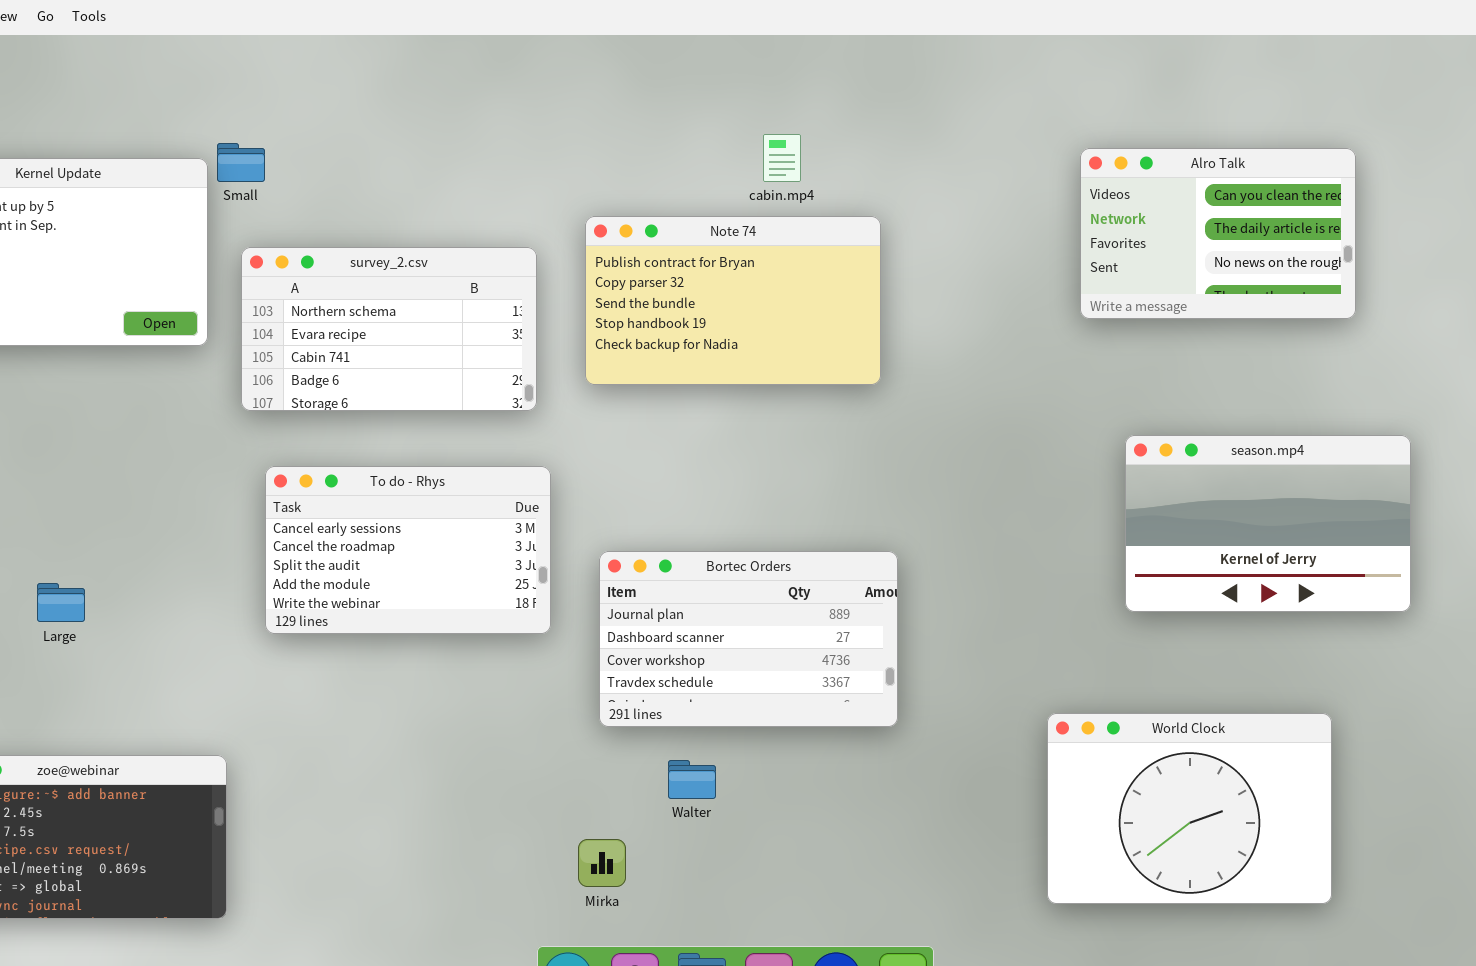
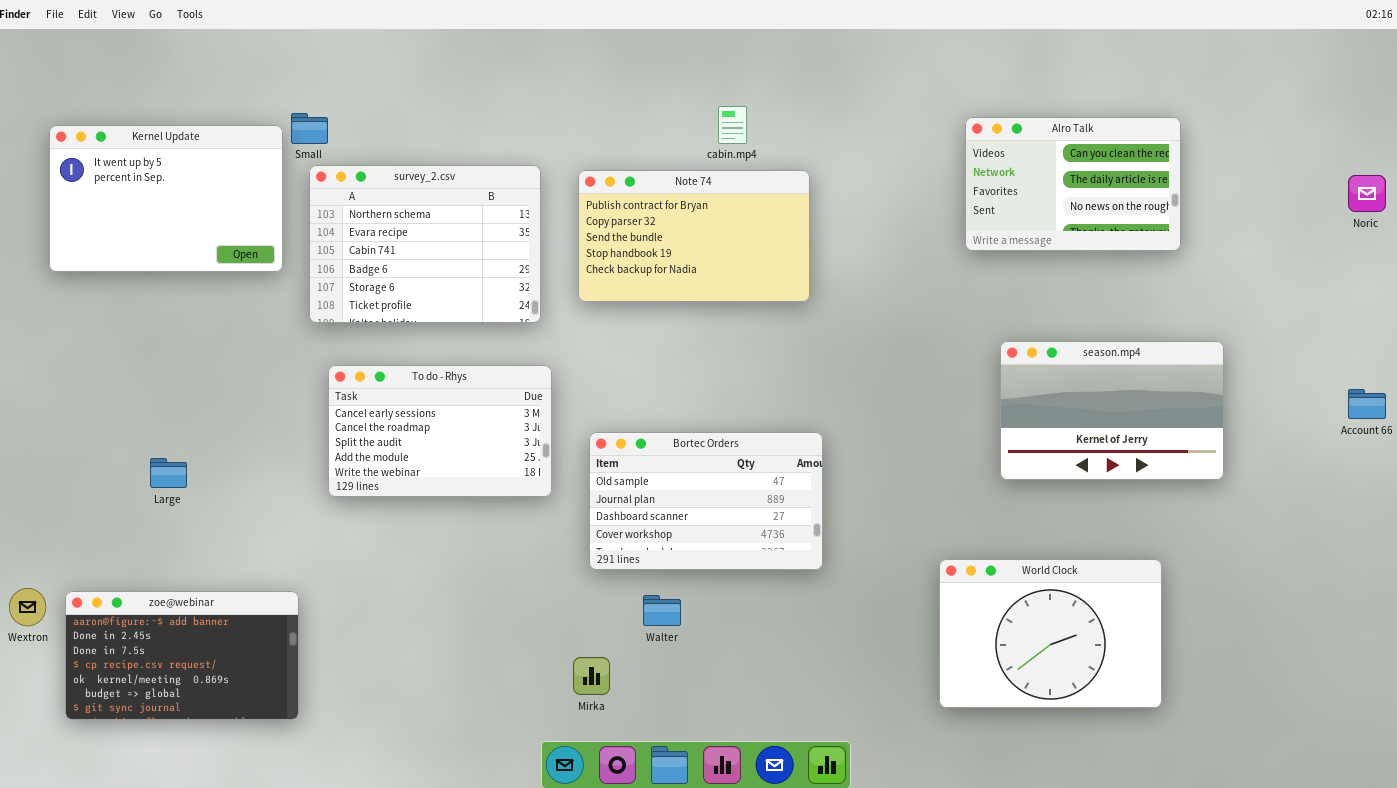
survey_2.csv: [241,247,537,411] -> [309,165,541,323], resized
Bortec Orders: [599,551,898,727] -> [589,432,823,570], scrolled up 1 row

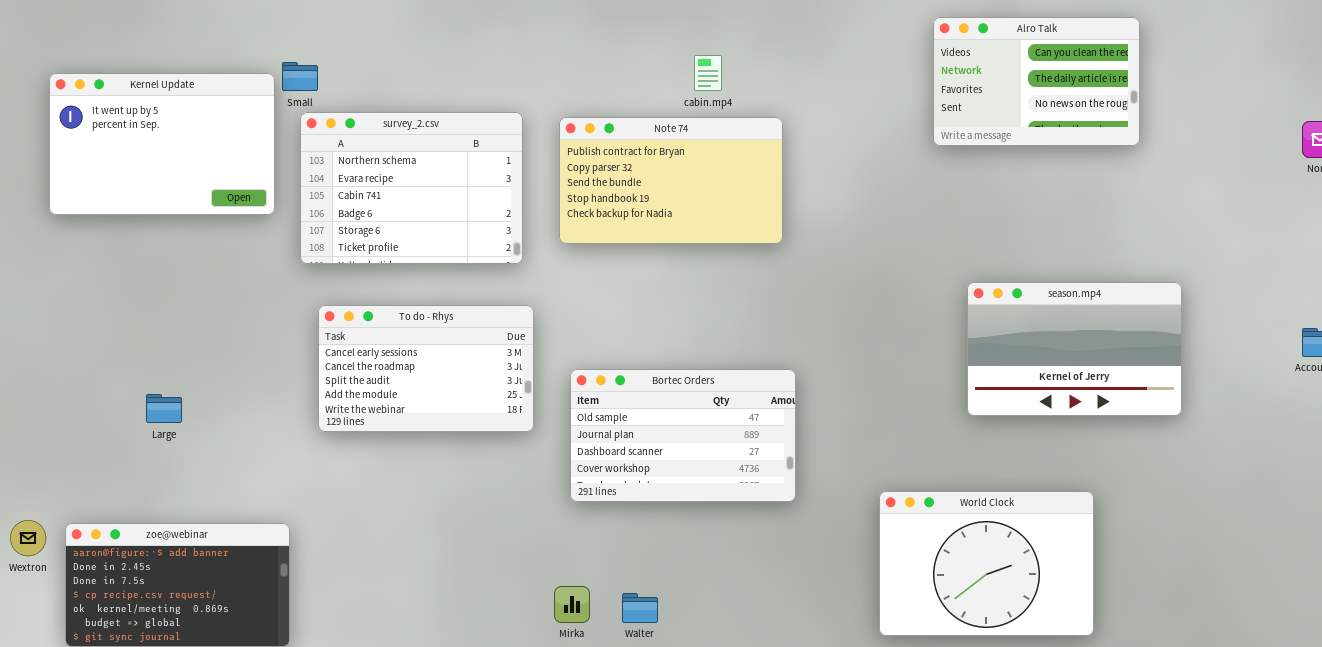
Alro Talk: [965,117,1181,251] -> [933,17,1140,146], moved
World Clock: [939,559,1162,708] -> [879,491,1094,636], moved
Walter: [643,595,681,626] -> [622,593,658,623], moved

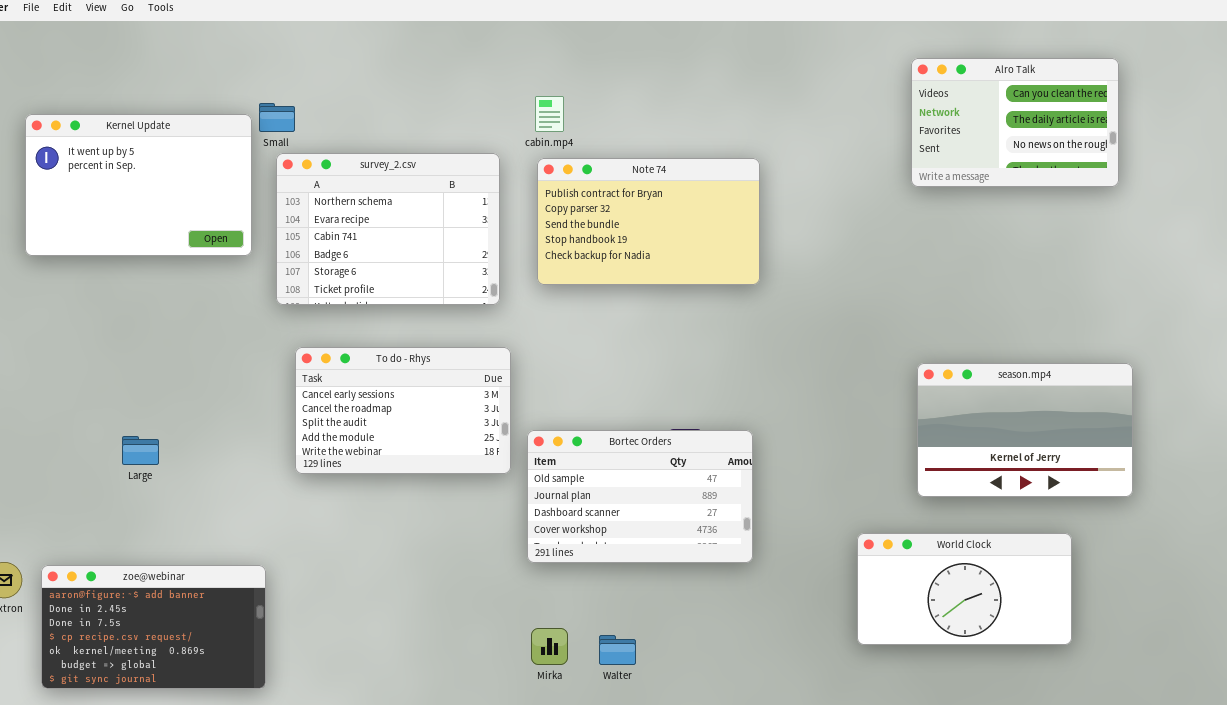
cabin.mp4: [694,55,722,91] -> [535,96,564,132], moved
season.mp4: [967,282,1182,416] -> [917,363,1133,497], moved
Bortec Orders: [570,369,796,502] -> [527,430,753,563], moved
World Clock: [879,491,1094,636] -> [857,533,1072,645], resized

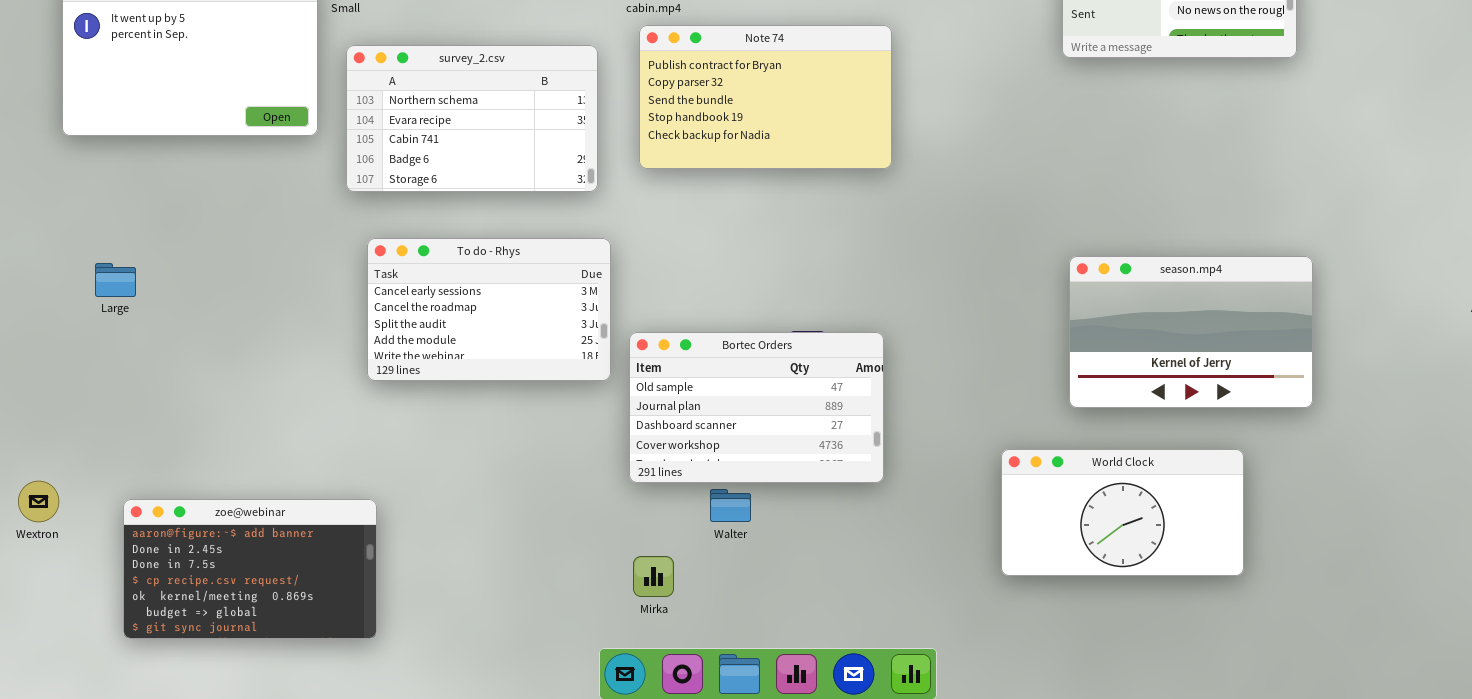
survey_2.csv: [276,153,500,305] -> [346,45,598,192], resized
Large: [122,436,159,465] -> [95,263,136,297], moved
zoe@webinar: [41,565,266,689] -> [123,499,377,639], moved
Walter: [599,635,636,665] -> [710,489,751,522], moved

